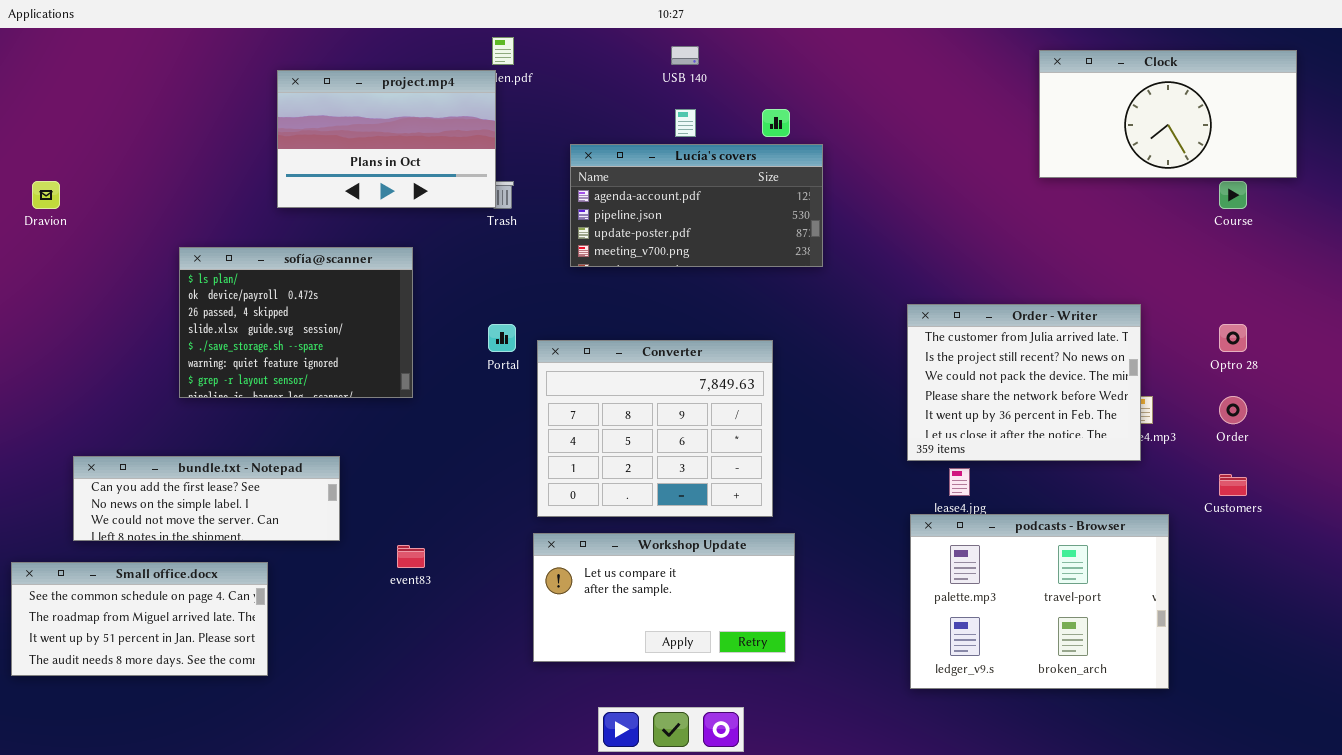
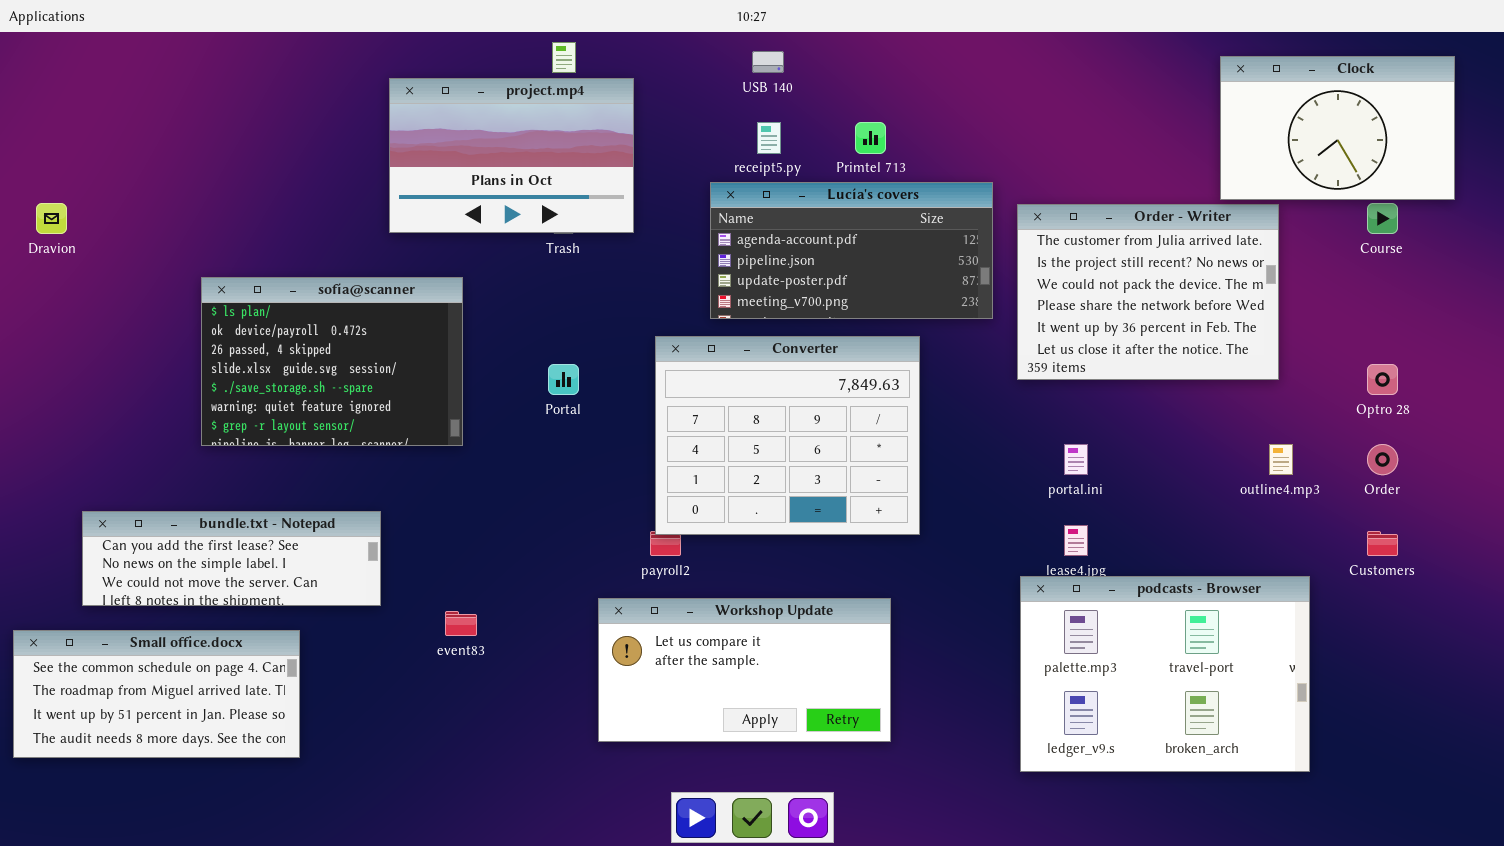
Clock: [1039,50,1297,178] -> [1220,56,1455,200], resized
project.mp4: [277,70,496,208] -> [389,78,634,233], moved
Lucía's covers: [570,144,823,267] -> [710,182,993,319], moved
Order - Writer: [907,304,1141,461] -> [1017,204,1279,380], moved
Converter: [537,340,773,517] -> [655,336,920,535], moved

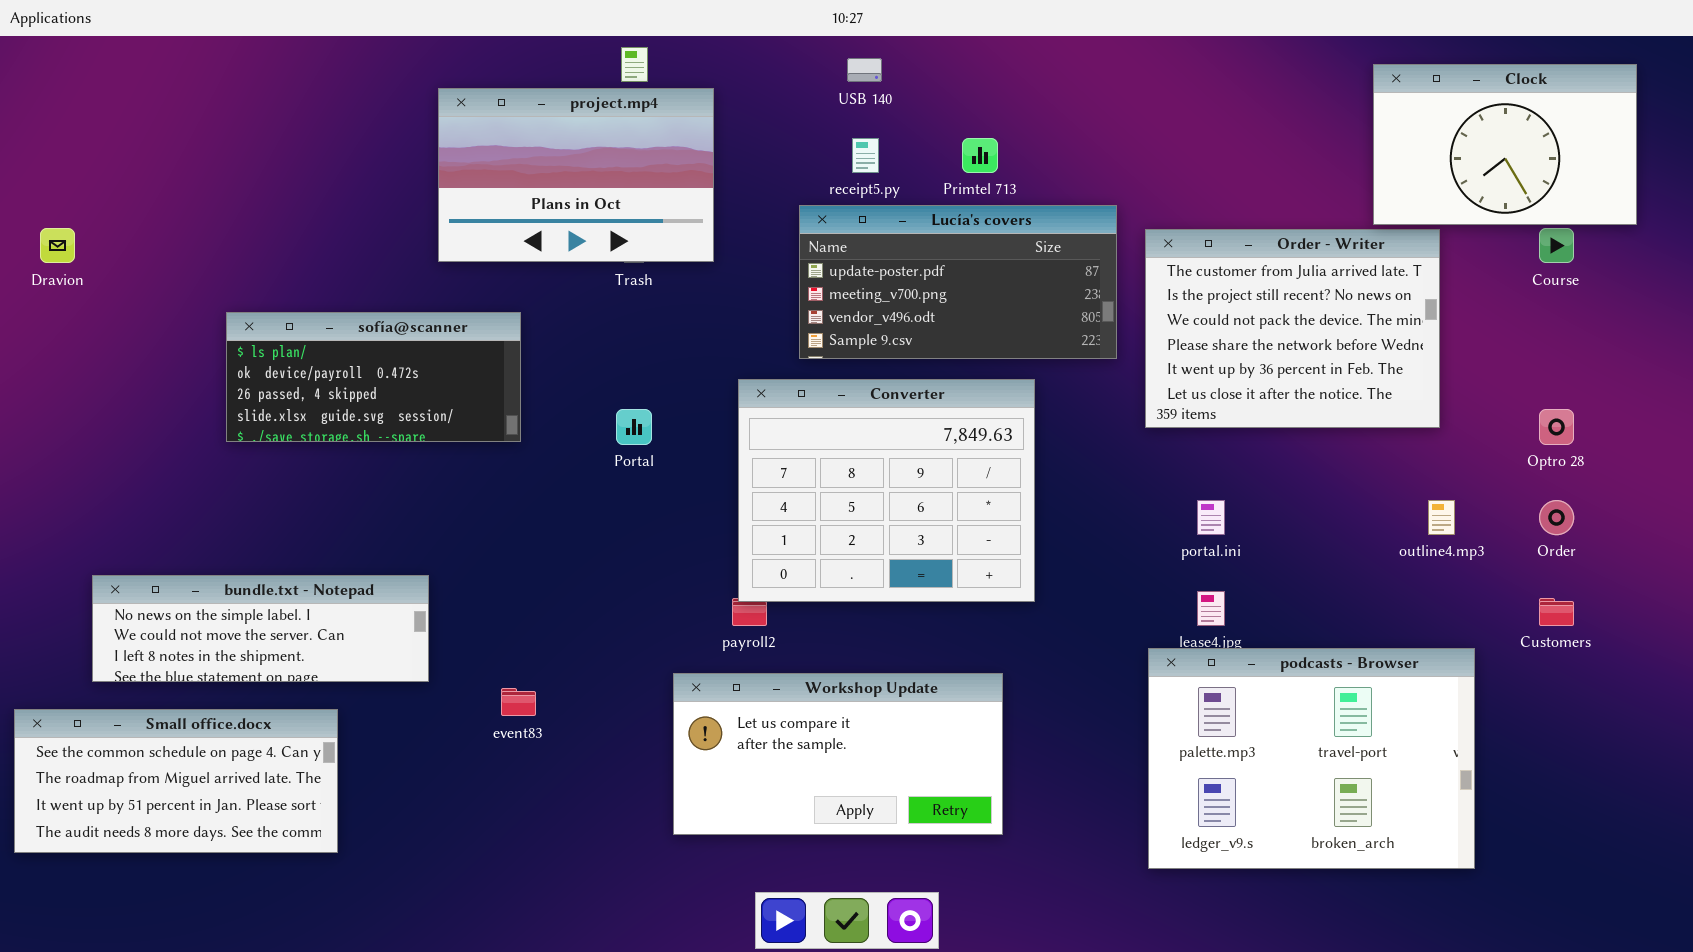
Lucía's covers: [710,182,993,319] -> [799,205,1117,359], scrolled down 2 rows
sofía@scanner: [201,277,463,446] -> [226,312,521,442], resized
bundle.txt - Notepad: [82,511,381,606] -> [92,575,429,682], scrolled down 1 row

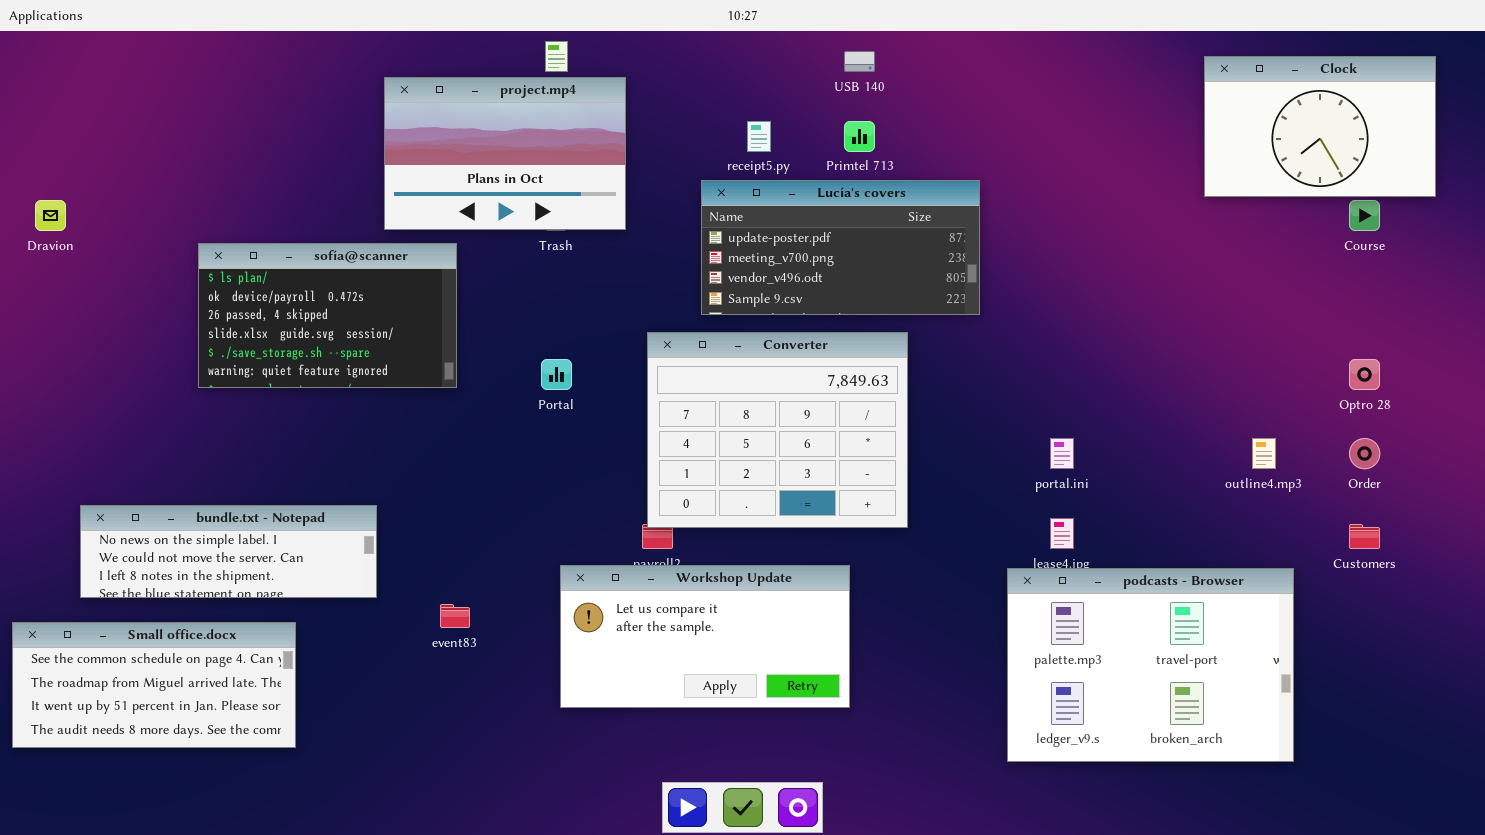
USB 140: [847,58,882,82] -> [844,51,875,72], moved
Order - Writer: [1145,229,1440,428] -> none, closed
sofía@scanner: [226,312,521,442] -> [198,243,457,388], resized
Workshop Update: [673,673,1003,835] -> [560,565,850,708], moved

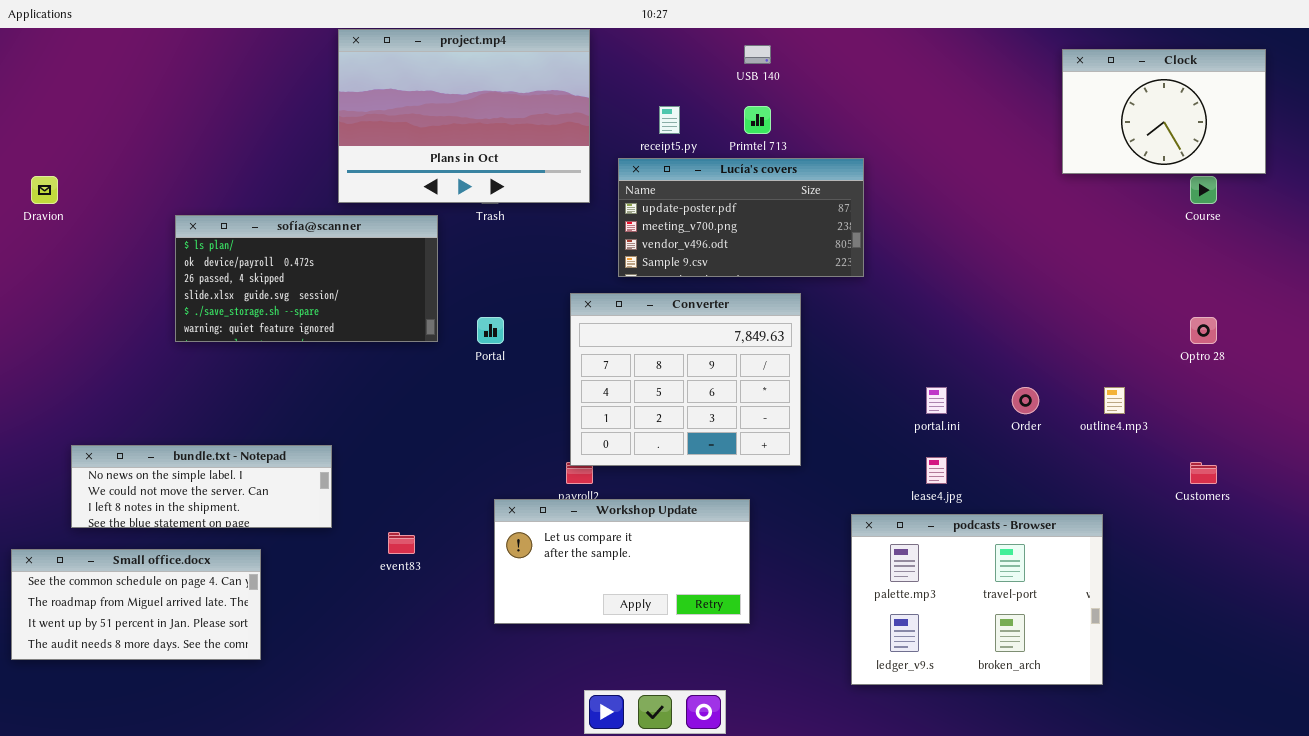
project.mp4: [384,77,626,230] -> [338,29,590,203], resized
sofía@scanner: [198,243,457,388] -> [175,215,438,342], resized
Order: [1349,438,1380,469] -> [1012,387,1039,414], moved
podcasts - Browser: [1007,568,1294,762] -> [851,514,1103,685], moved

